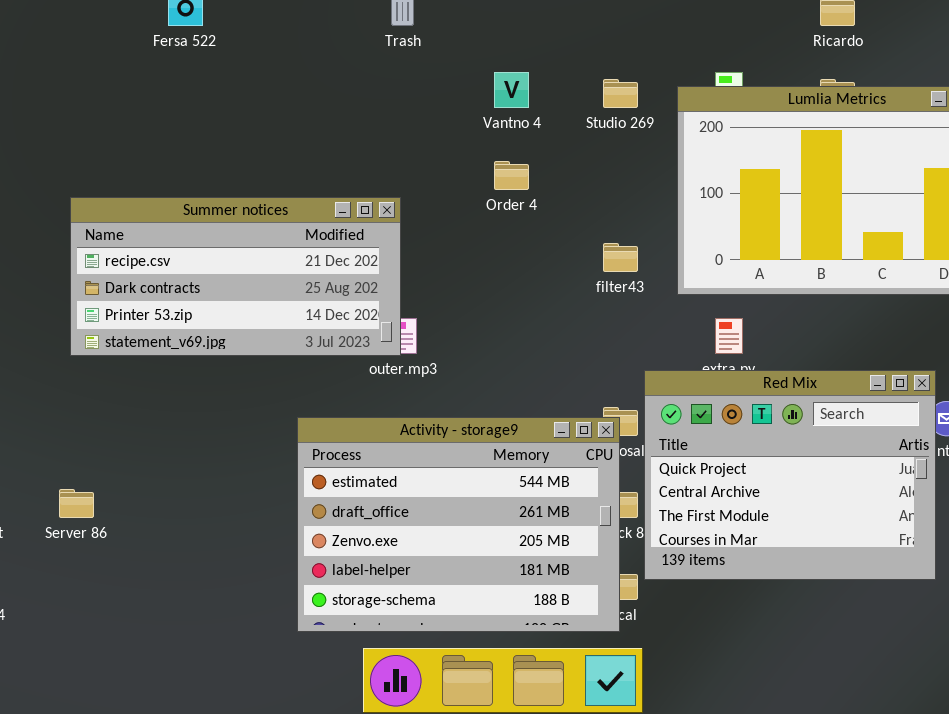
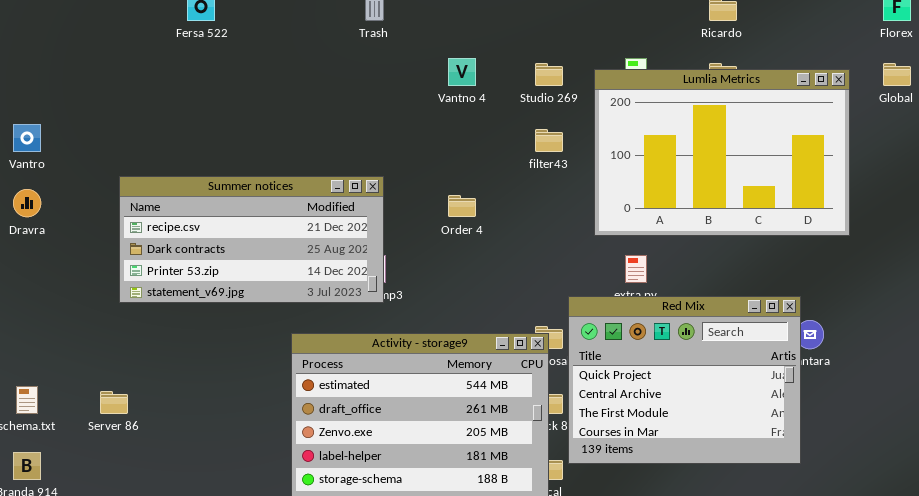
Order 4: [494,161,529,190] -> [448,195,476,217], moved
Summer notices: [70,197,401,356] -> [119,176,384,303], moved
filter43: [603,243,638,272] -> [535,129,563,152], moved

